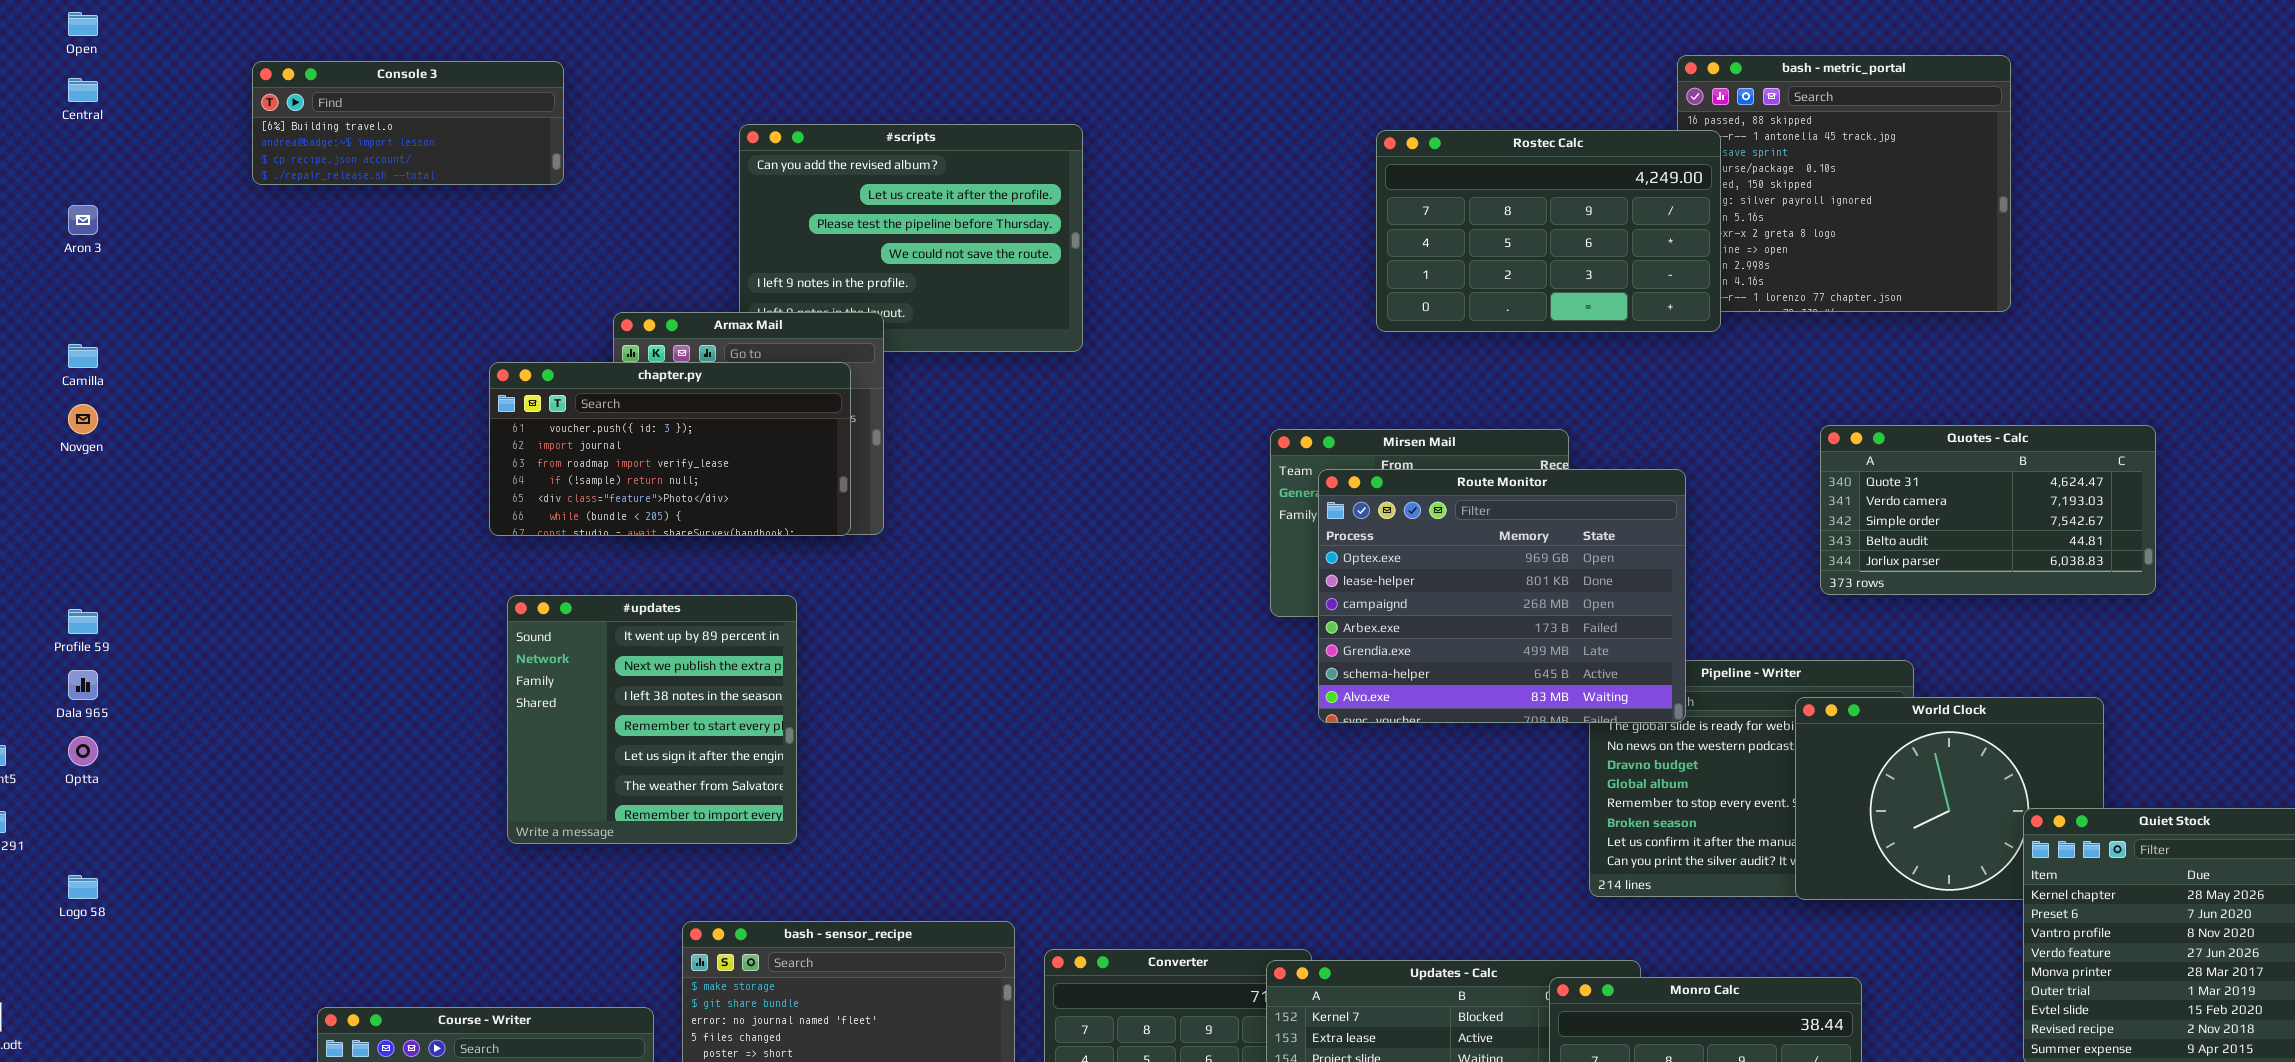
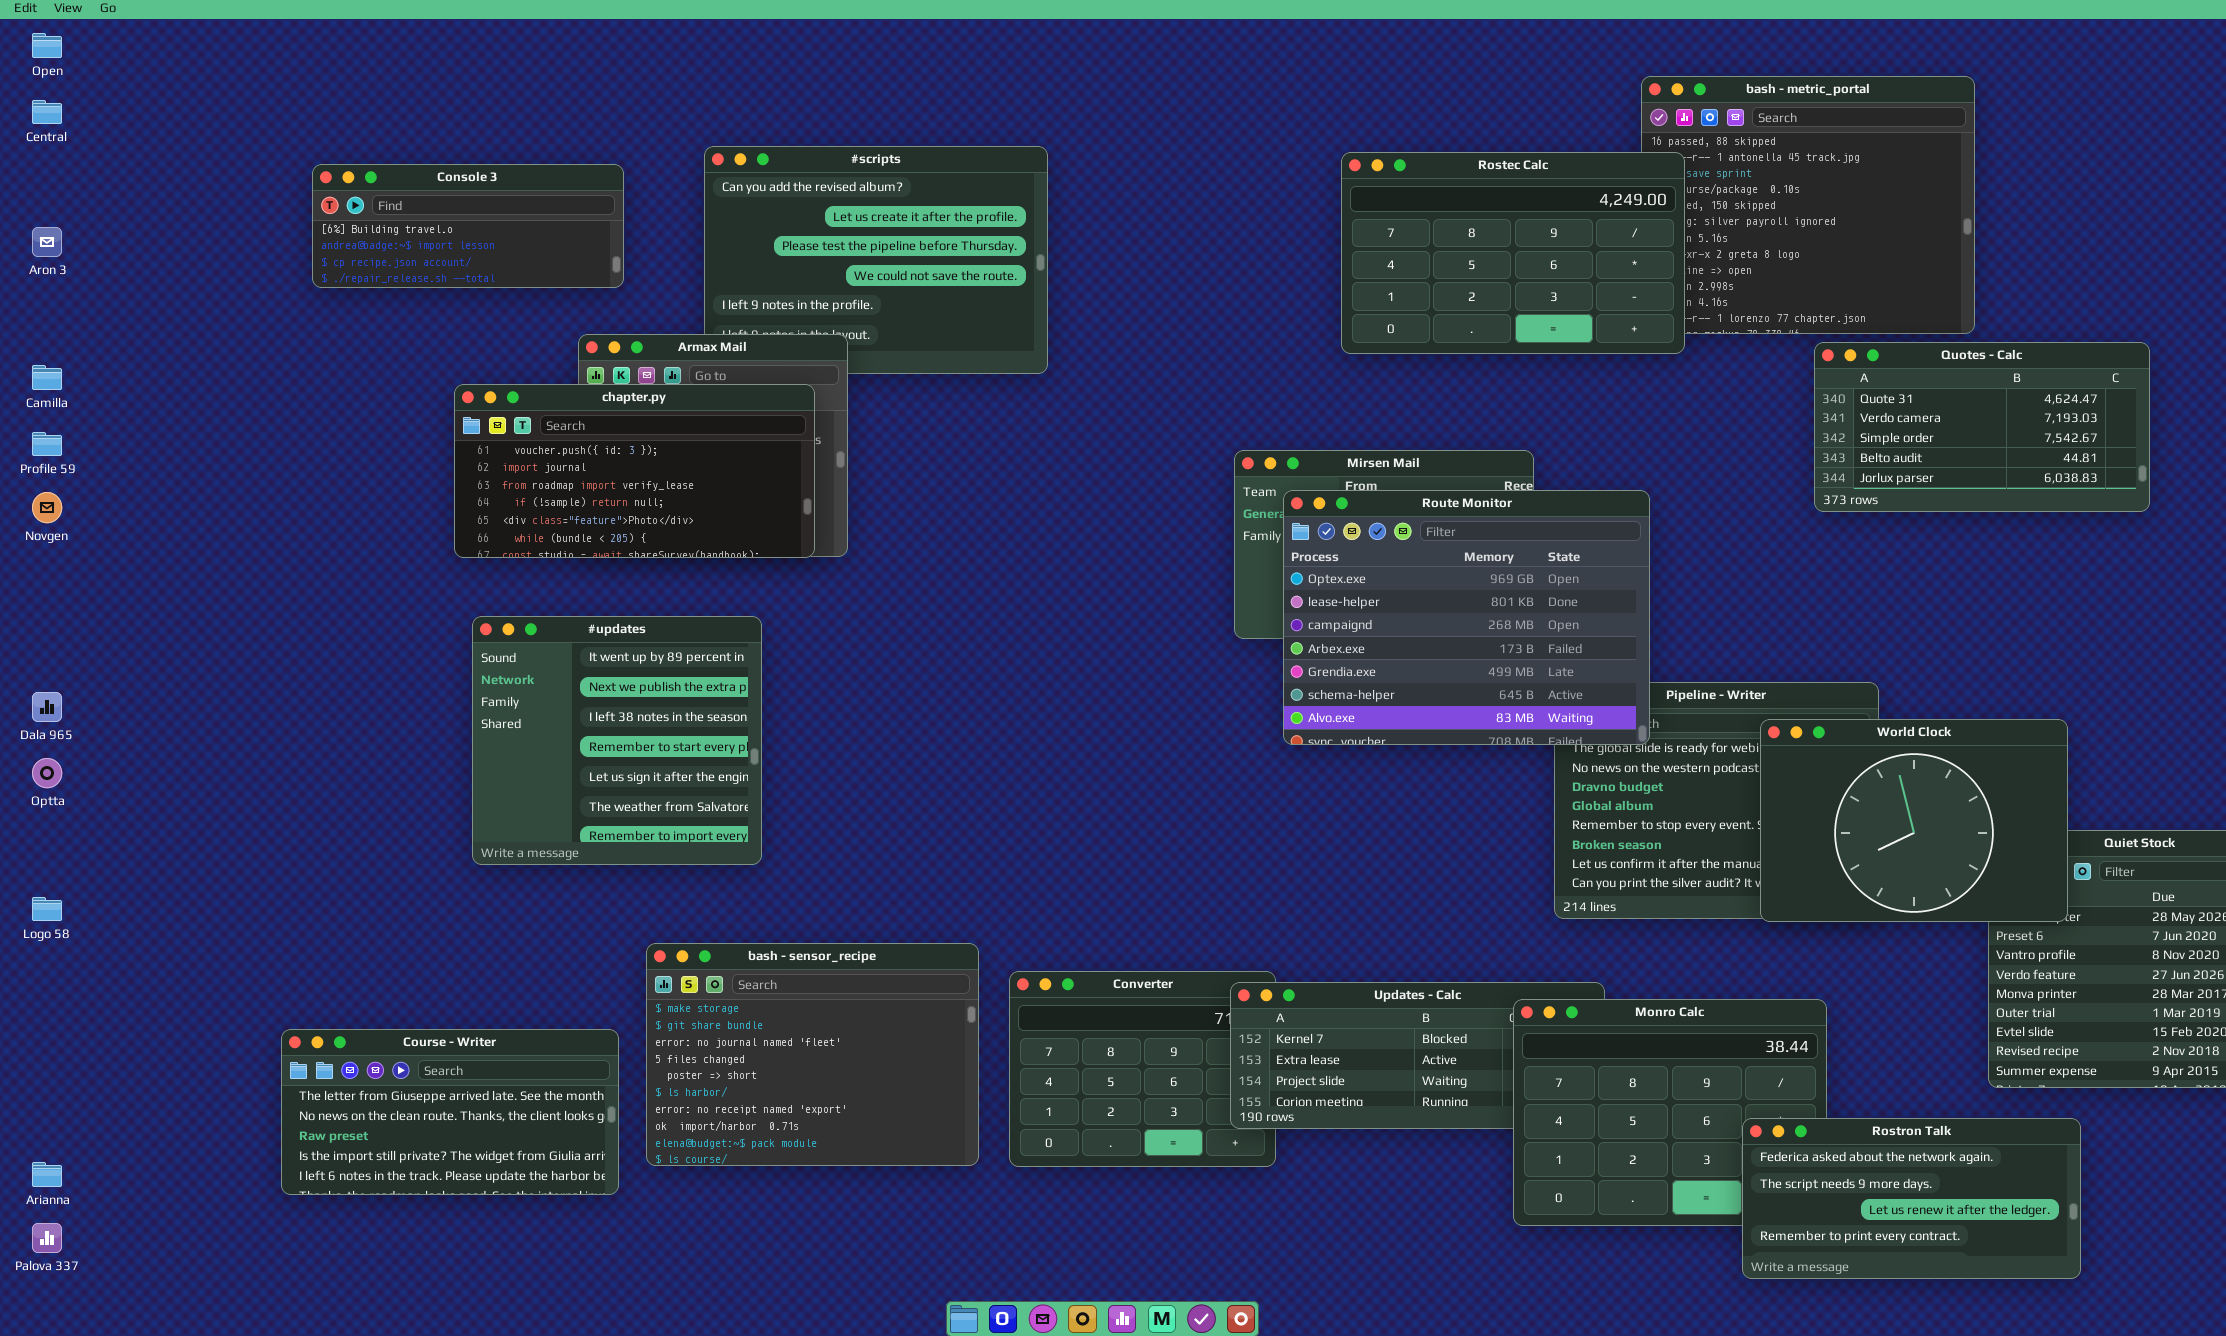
Console 3: [252,61,564,185] -> [312,164,624,288], moved
Novgen: [68,404,98,434] -> [32,492,62,523], moved
Quotes - Calc: [1820,425,2156,595] -> [1814,342,2150,512], moved
Profile 59: [68,609,98,634] -> [32,432,62,456], moved
World Clock: [1795,697,2104,900] -> [1760,719,2068,922], raised

